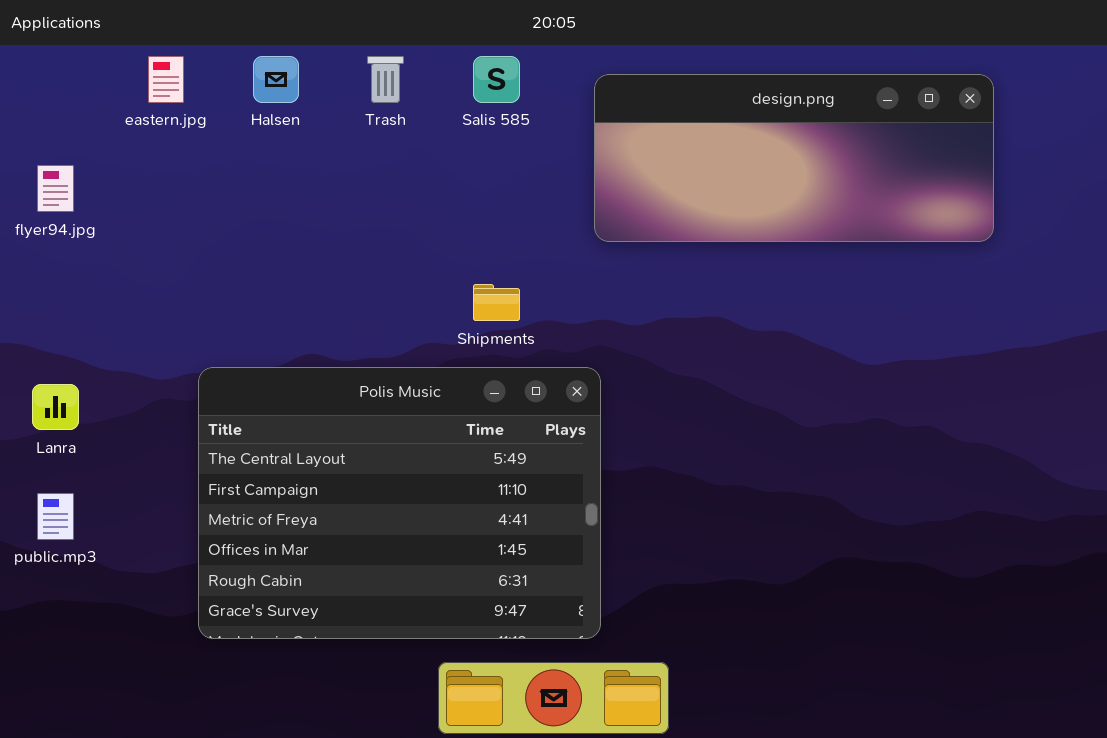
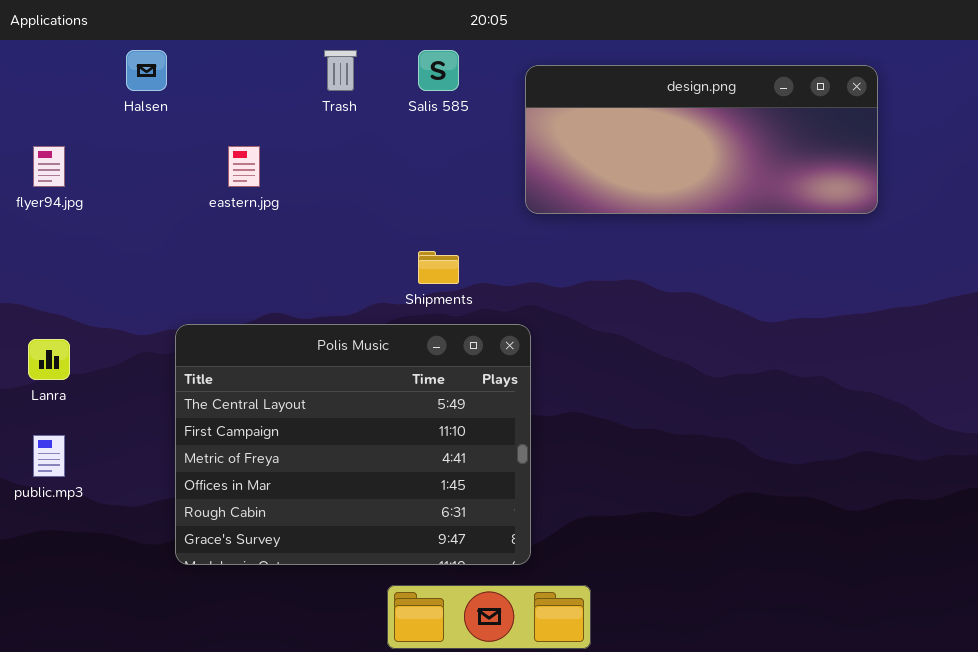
eastern.jpg: [148,56,184,103] -> [228,146,260,187], moved
Halsen: [253,56,299,103] -> [126,50,167,91], moved

